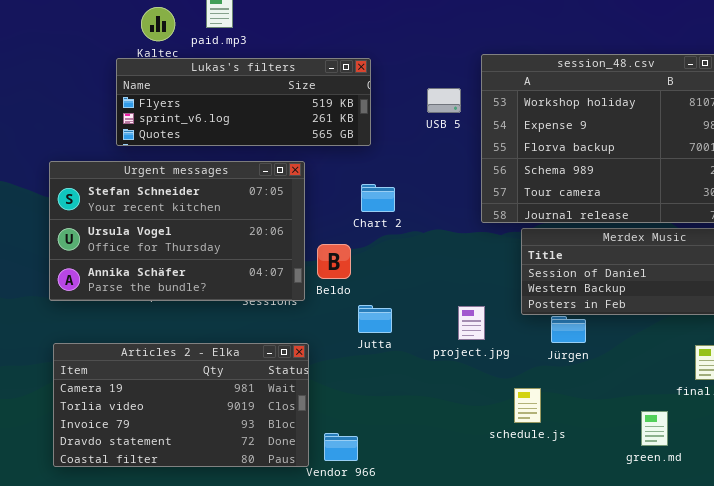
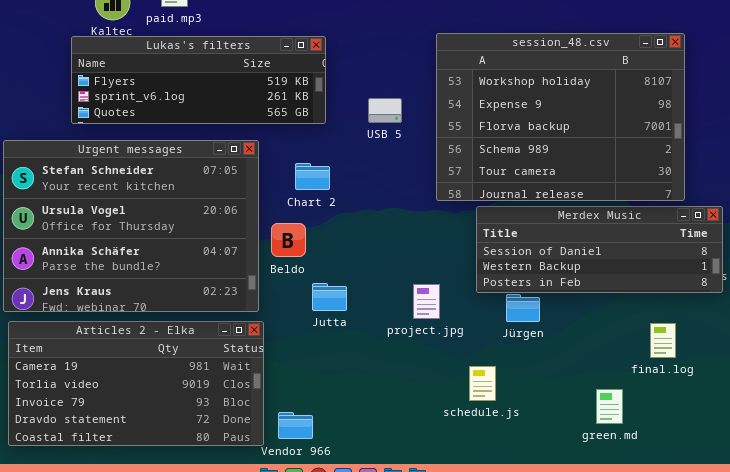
USB 5: [427,88,461,113] -> [368,98,402,123], moved
Urgent messages: [49,161,305,301] -> [3,140,259,312], resized
Chart 2: [361,184,395,212] -> [295,163,330,190], moved

